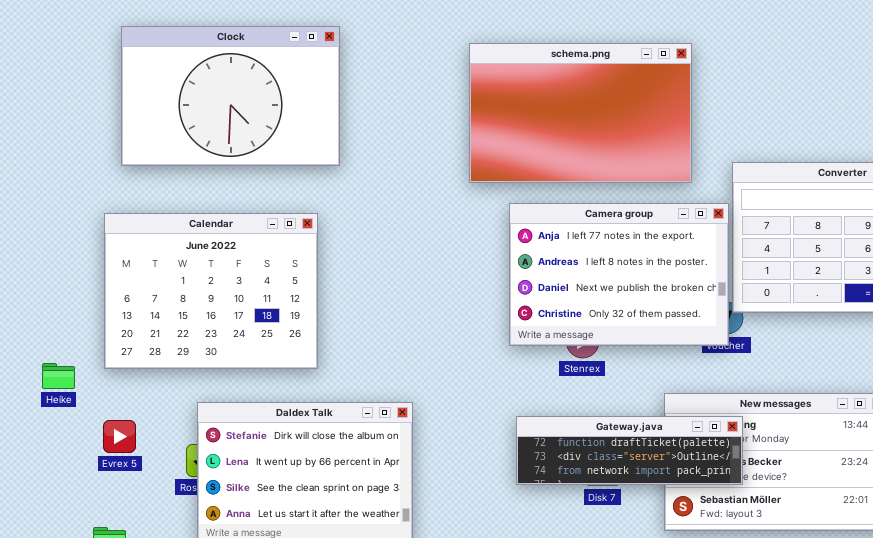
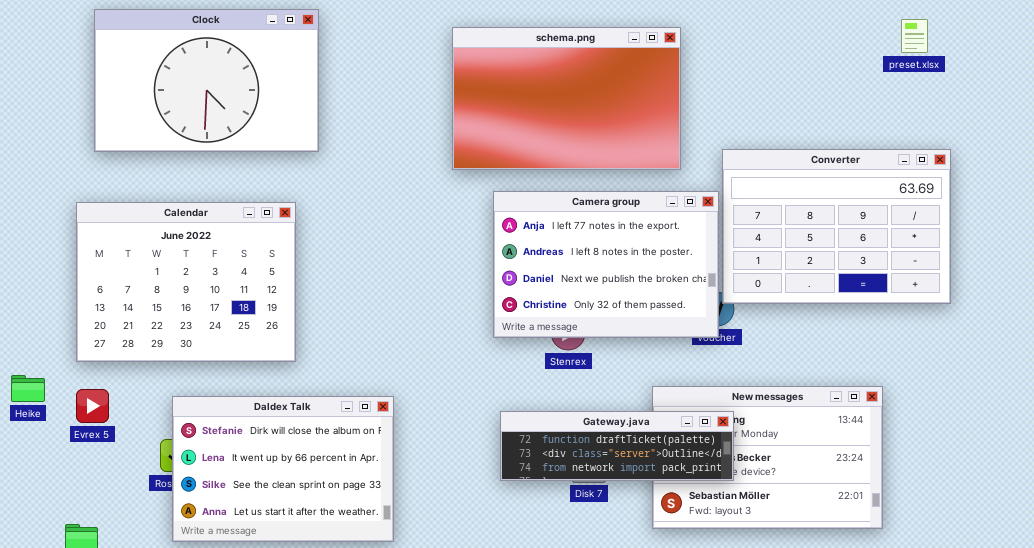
Heike: [42,363,75,389] -> [11,375,45,402], moved
Evrex 5: [103,420,136,453] -> [76,389,109,423], moved

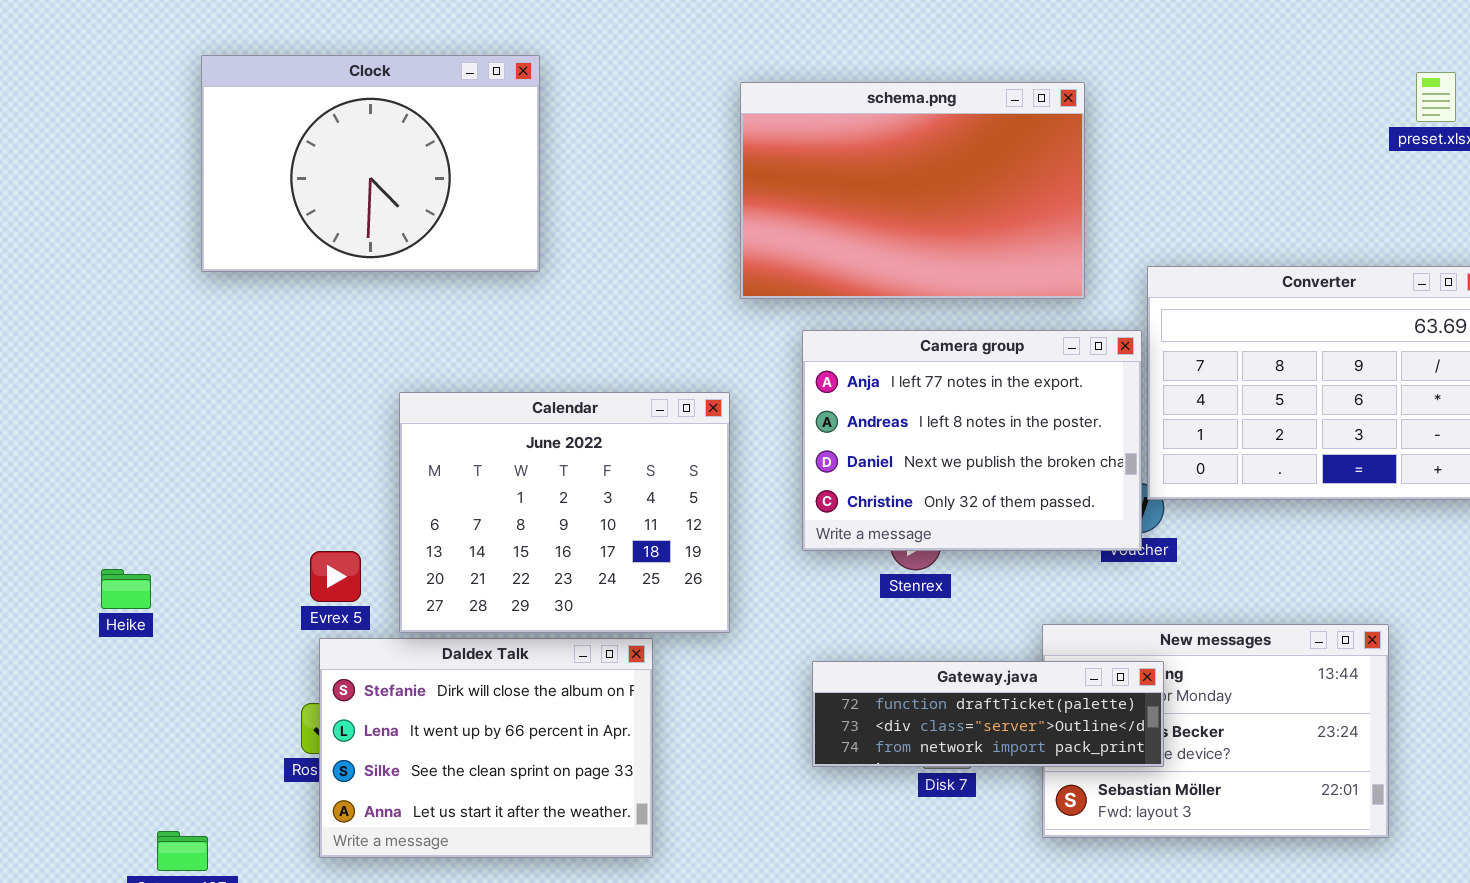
Calendar: [76,202,296,362] -> [399,392,730,633], moved
Heike: [11,375,45,402] -> [101,569,151,609], moved
Evrex 5: [76,389,109,423] -> [310,551,361,602], moved

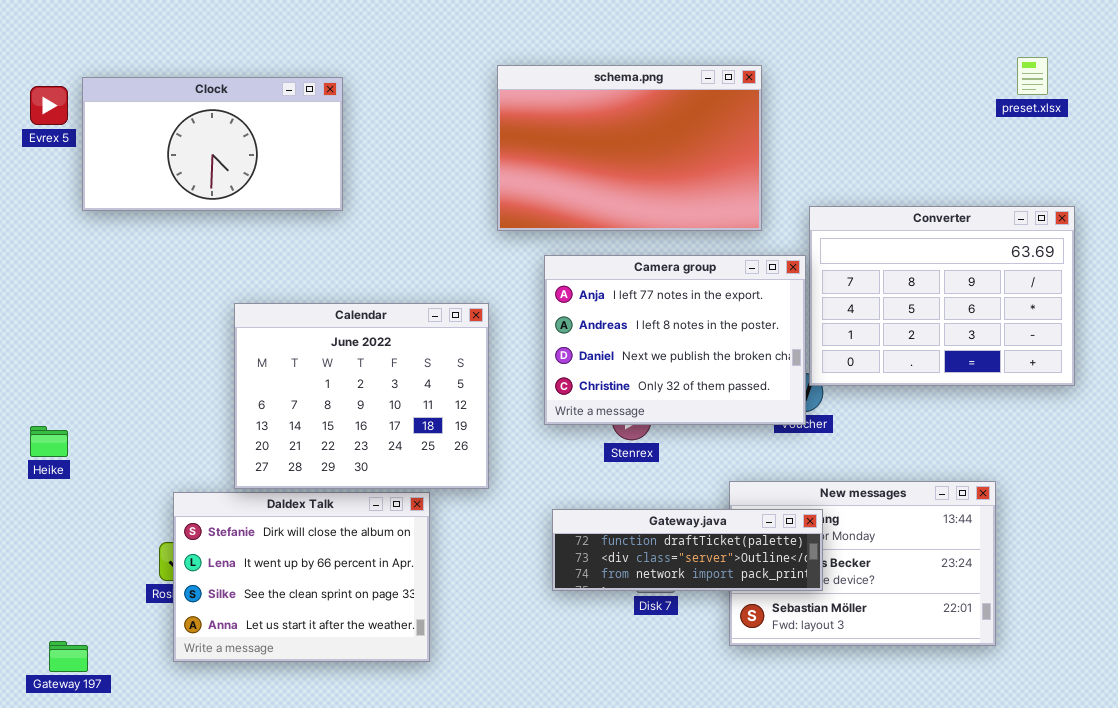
Clock: [201,55,540,272] -> [82,77,343,211], resized
Evrex 5: [310,551,361,602] -> [30,86,68,125], moved
Heike: [101,569,151,609] -> [30,426,68,457], moved

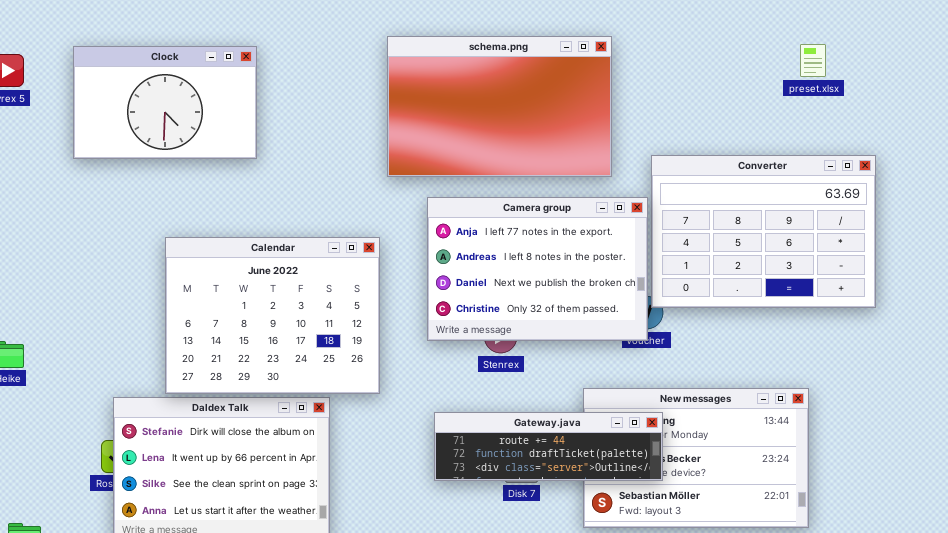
preset.xlsx: [1017,57,1048,95] -> [800,44,826,77], moved
Clock: [82,77,343,211] -> [73,46,257,159], resized
Gateway.java: [552,509,823,591] -> [434,412,663,481], scrolled up 1 row

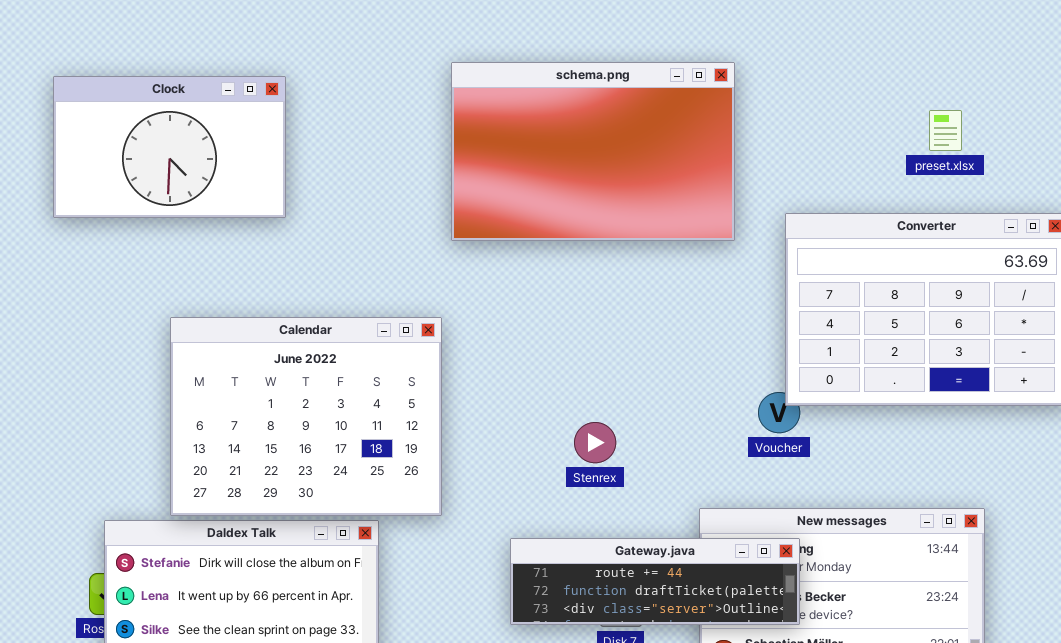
preset.xlsx: [800,44,826,77] -> [929,110,962,151], moved
Camera group: [427,197,648,341] -> none, closed

